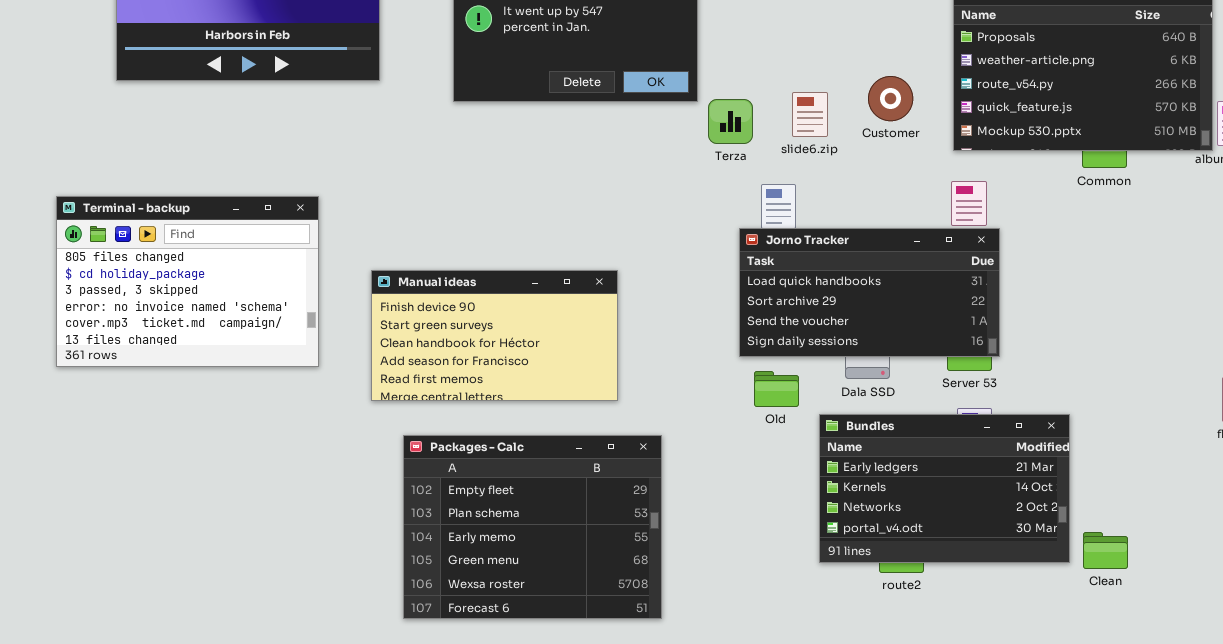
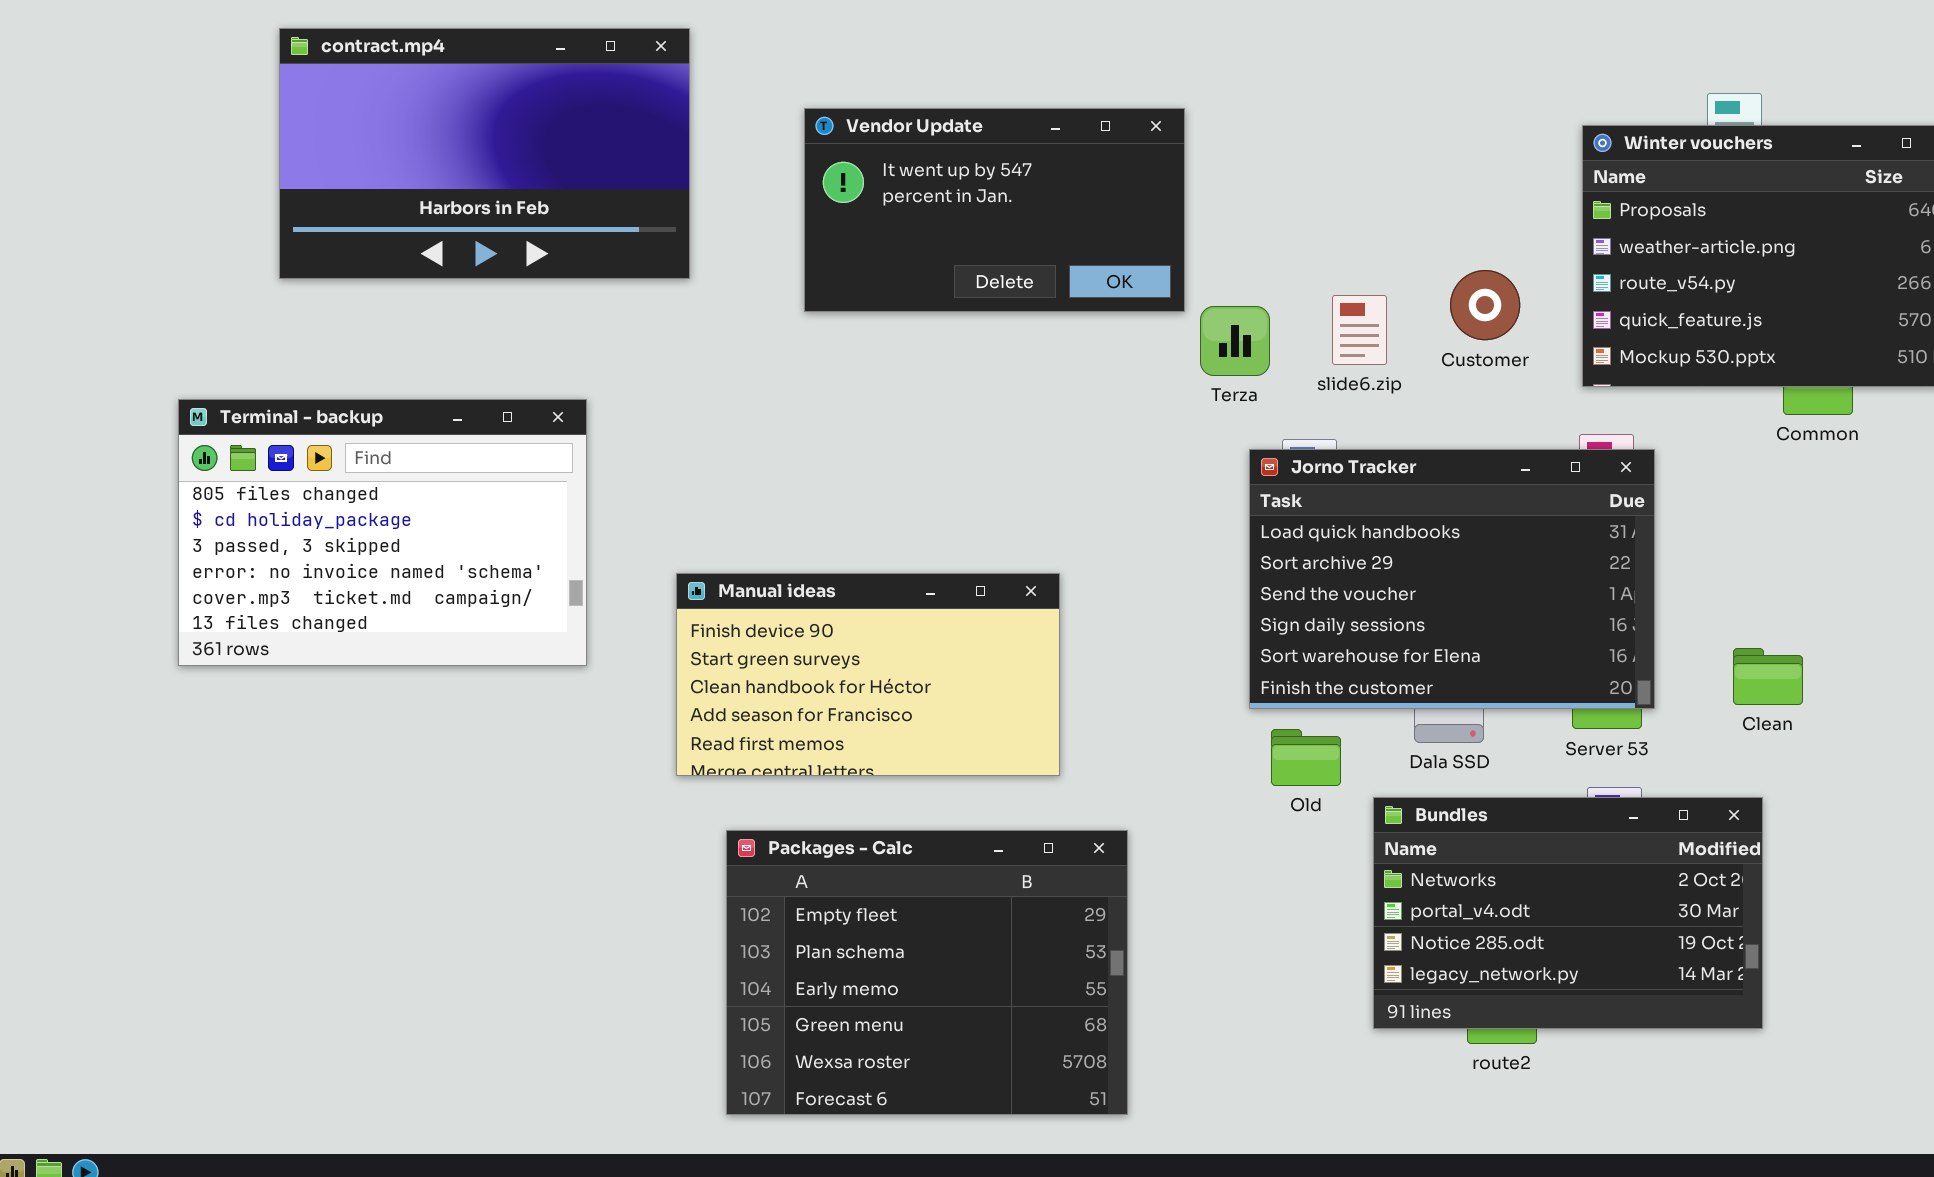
Terminal - backup: [56,196,319,367] -> [178,399,587,666], moved
Jorno Tracker: [739,228,1000,357] -> [1249,449,1655,709], resized
Bundles: [819,414,1070,563] -> [1373,797,1763,1029], scrolled down 2 rows
Clean: [1083,532,1128,569] -> [1733,648,1803,705], moved

